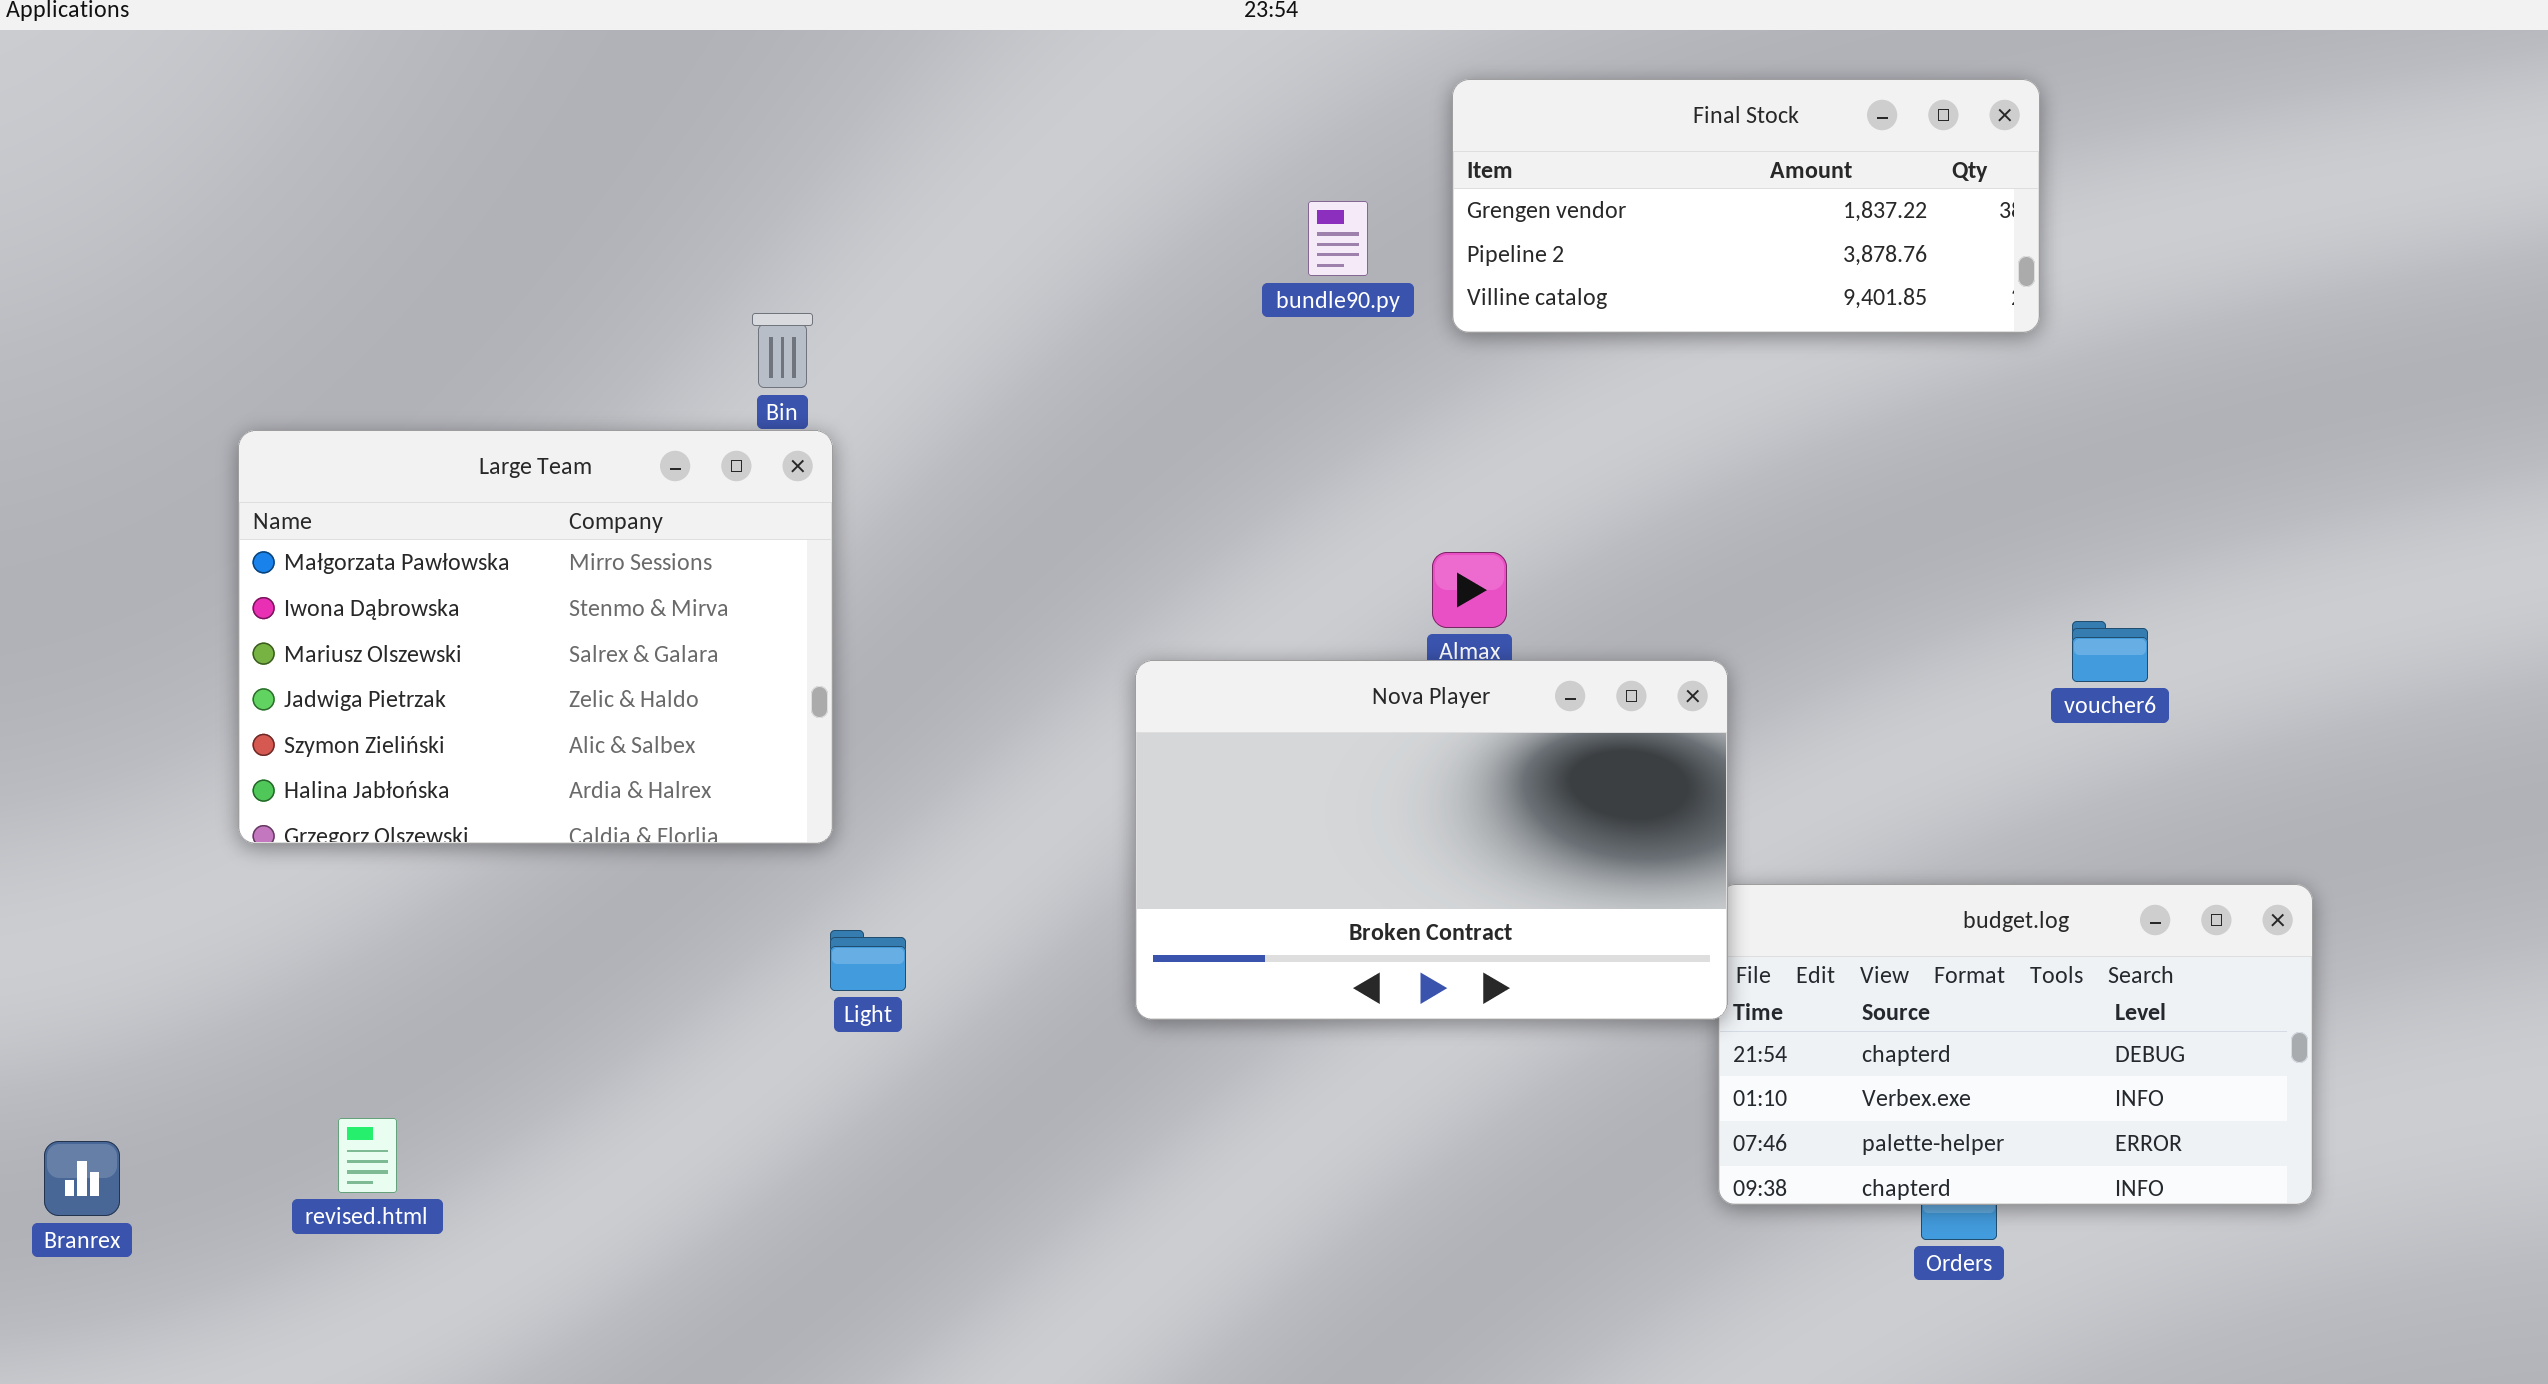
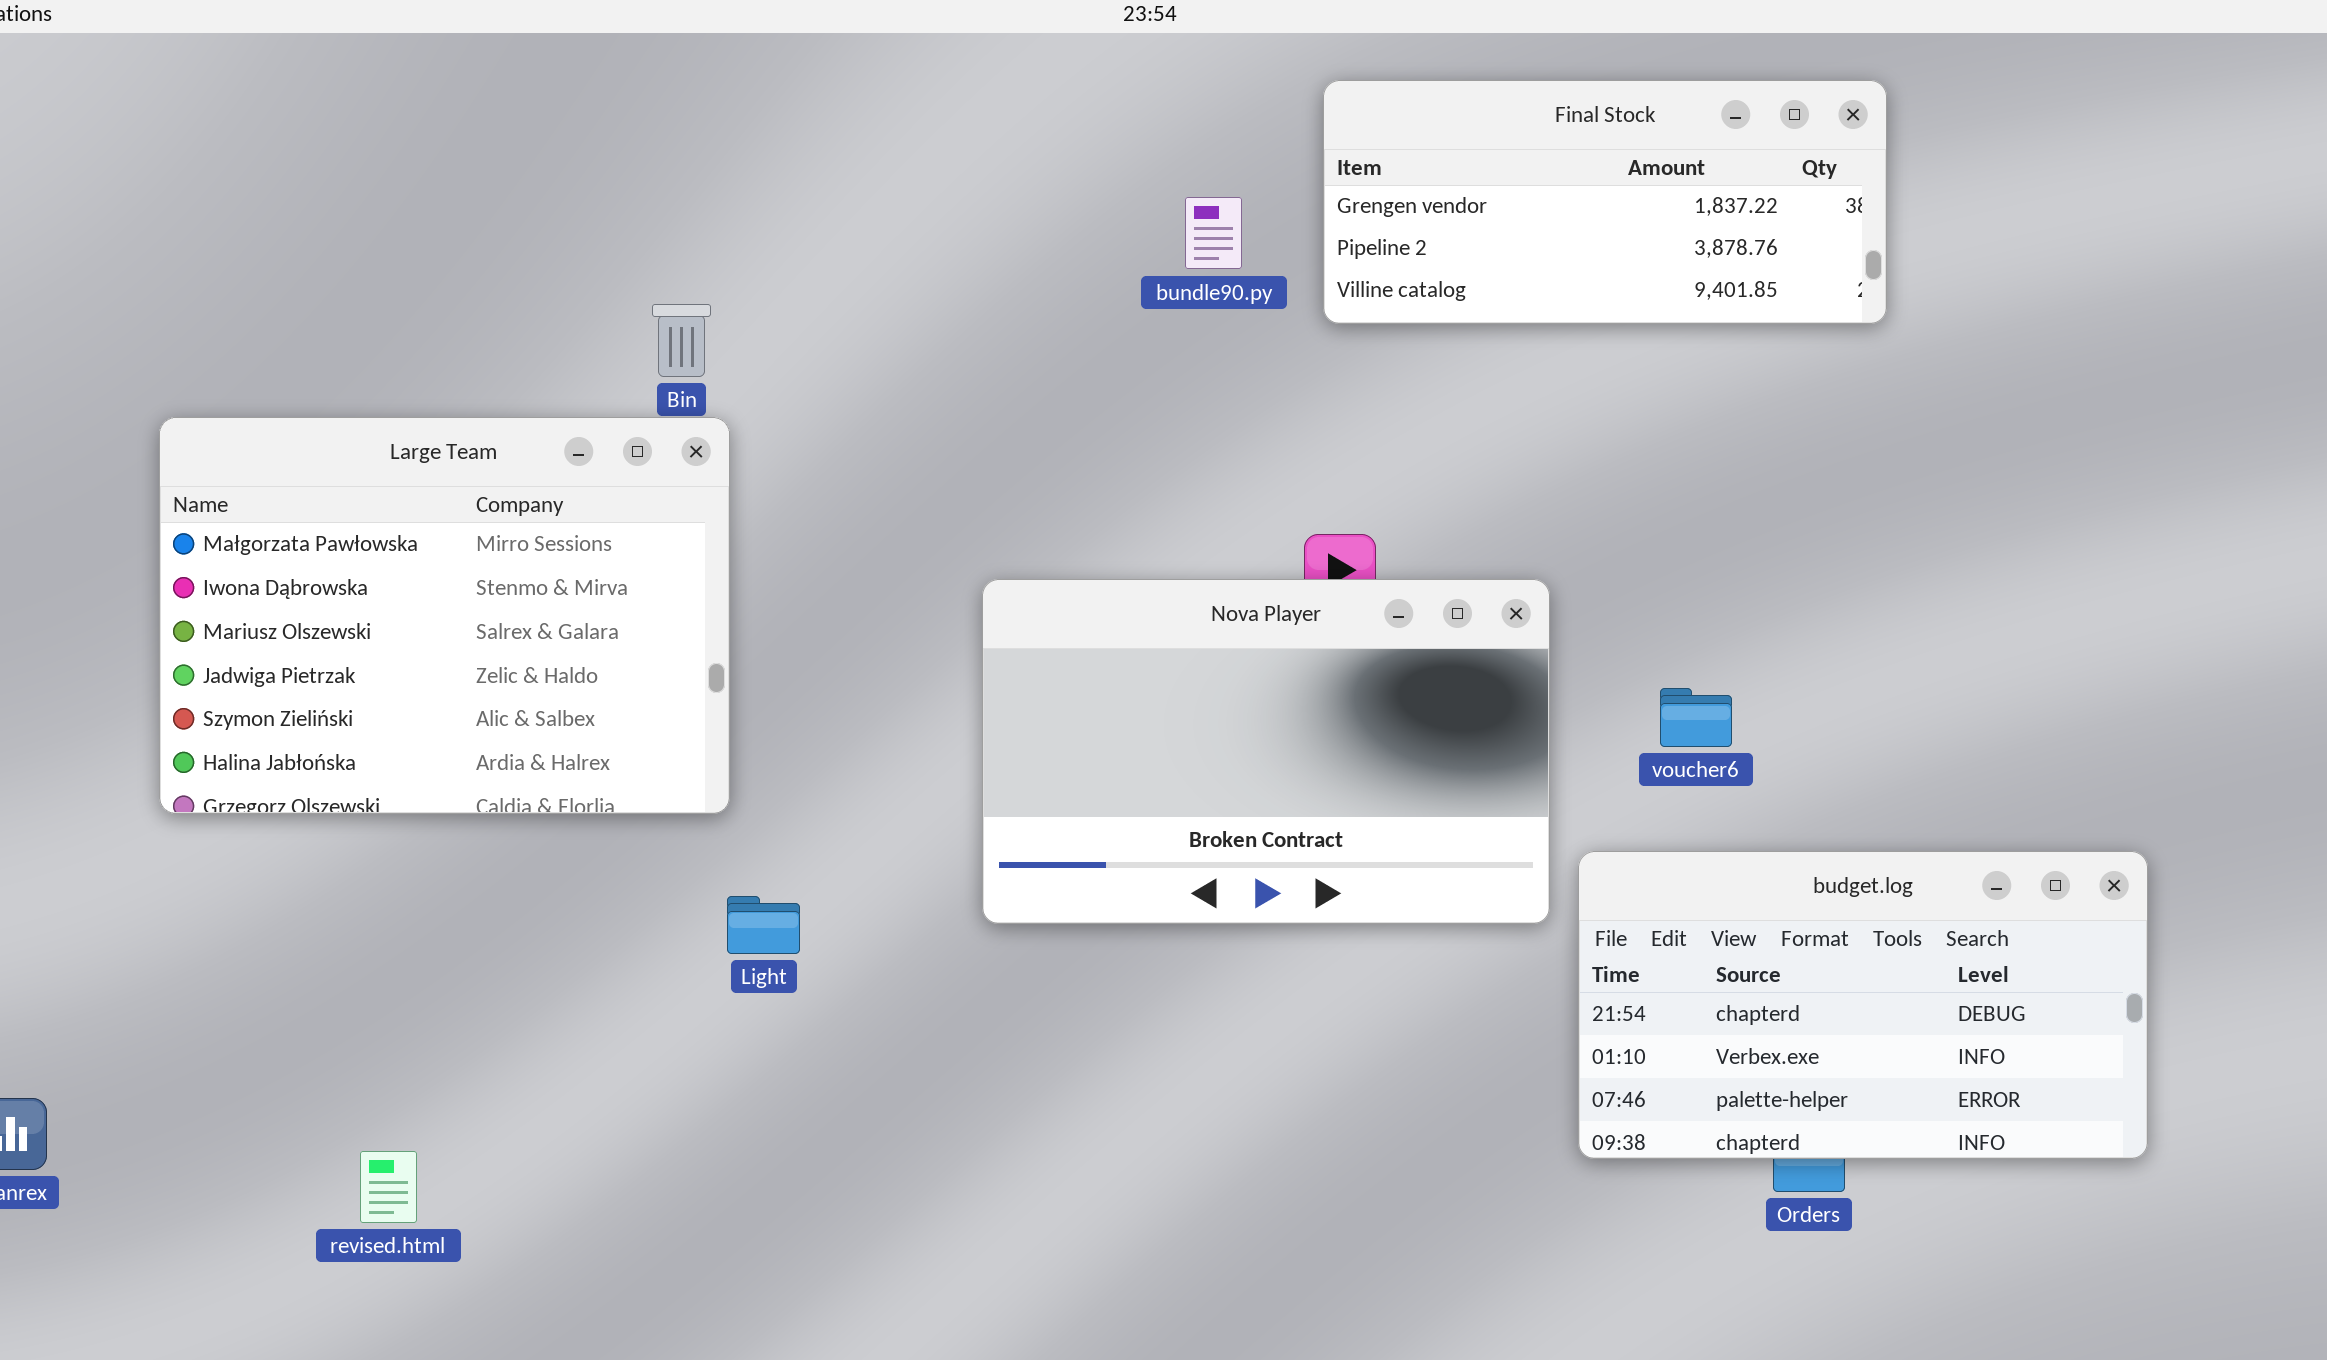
voucher6: [2072,621,2148,682] -> [1660,688,1732,747], moved
Nova Player: [1135,660,1728,1020] -> [982,579,1550,924], moved
revised.html: [338,1118,397,1193] -> [360,1151,417,1223], moved

